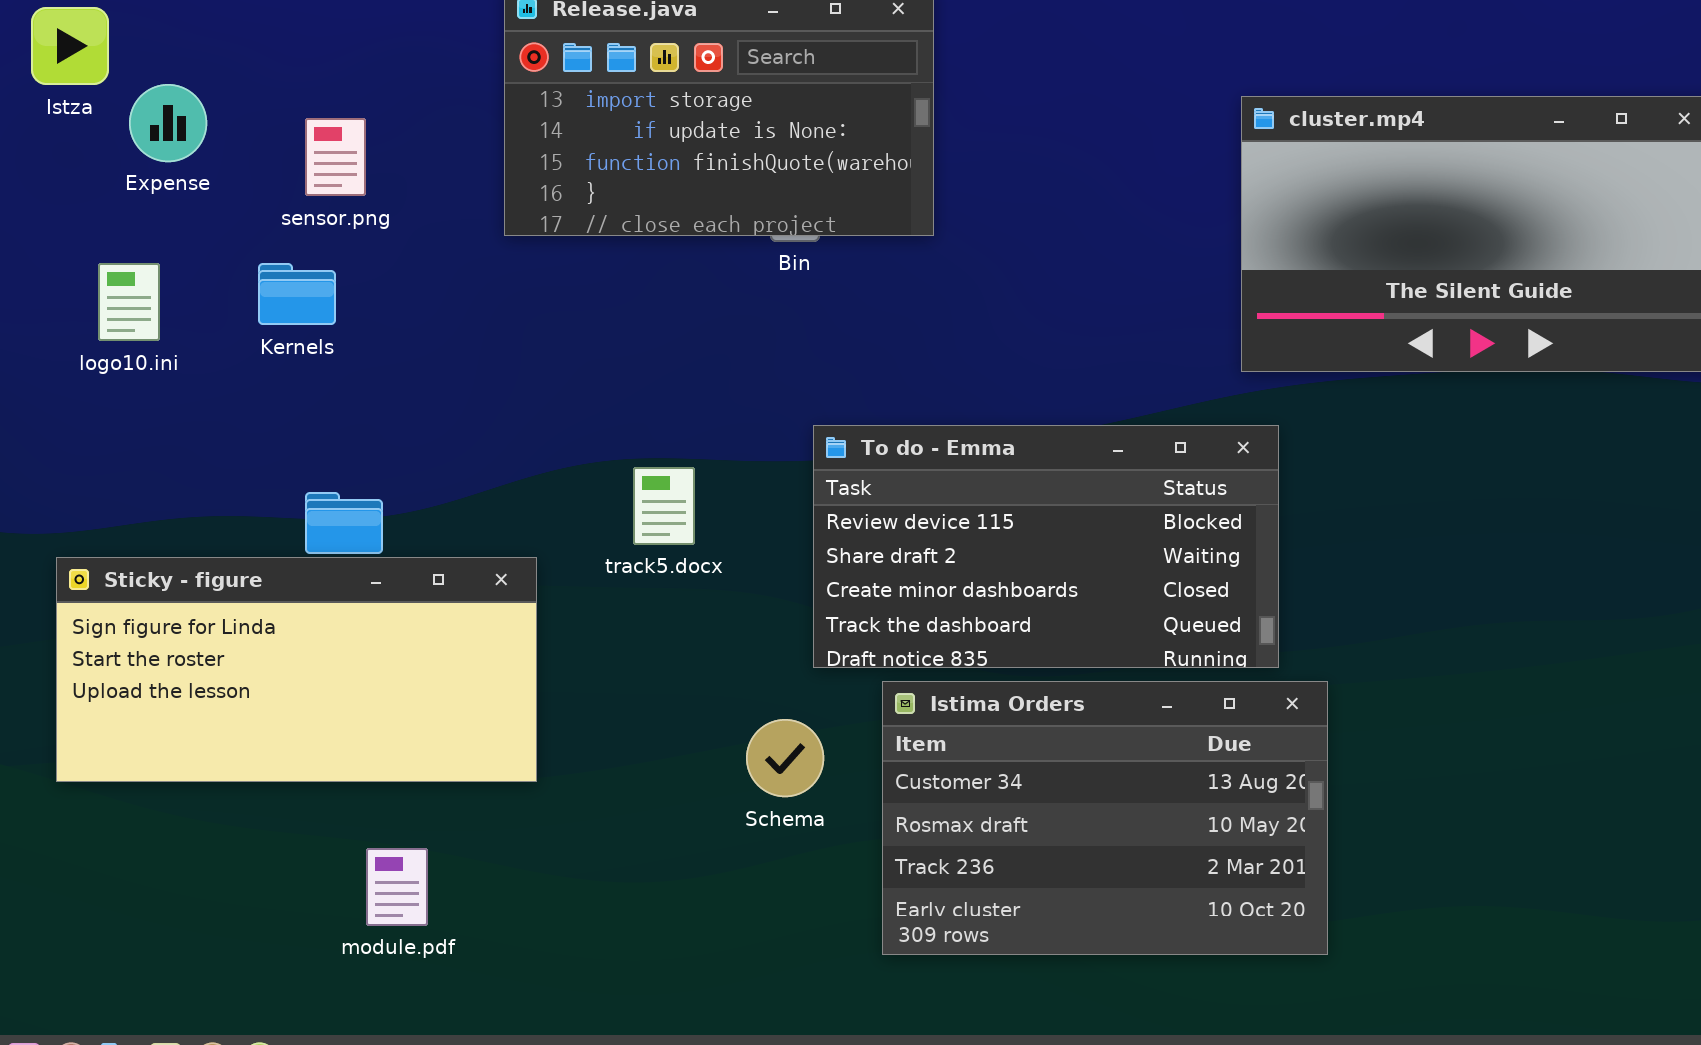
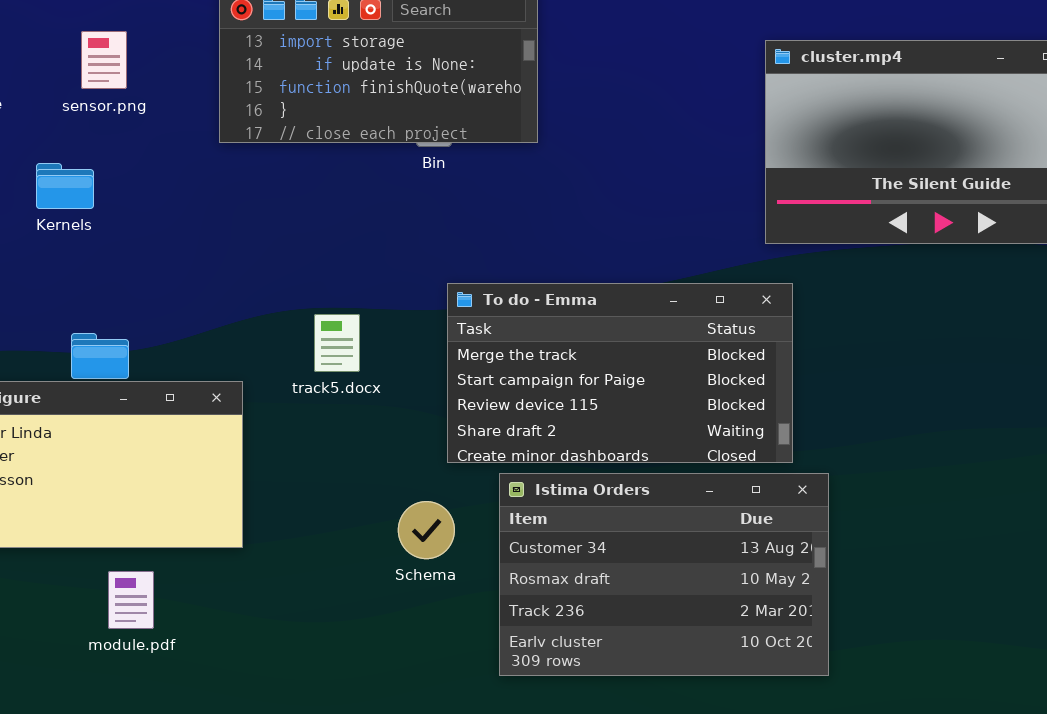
sensor.png: [305,118,366,196] -> [81,31,127,89], moved
To do - Emma: [813,425,1279,668] -> [447,283,793,463], scrolled up 2 rows
module.pdf: [366,848,428,926] -> [108,571,154,629], moved

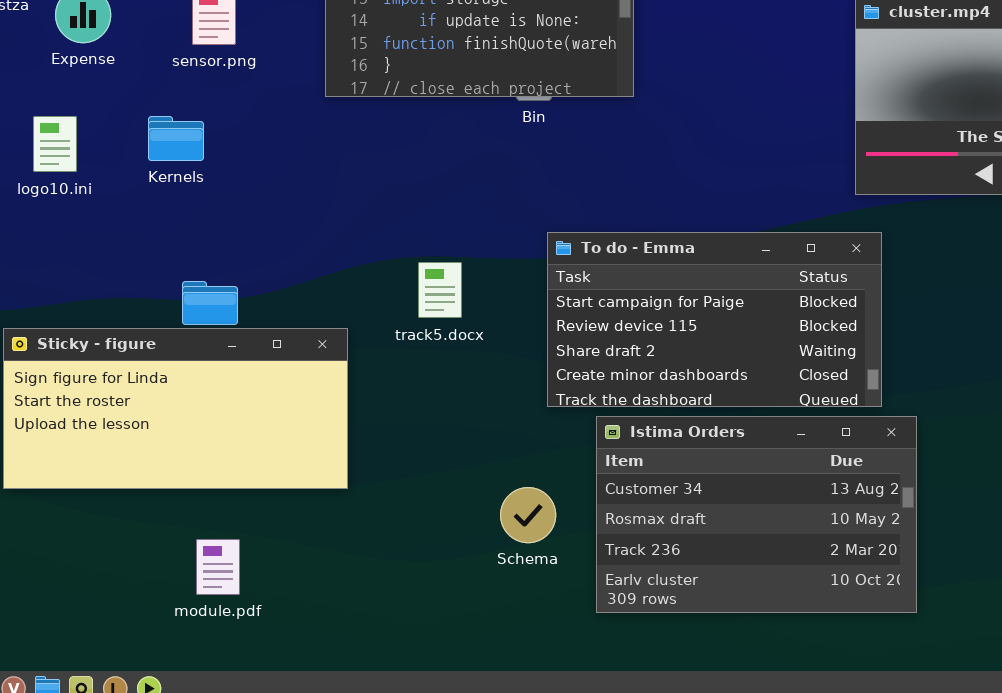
To do - Emma: [447,283,793,463] -> [547,232,882,407], scrolled down 1 row
Schema: [398,501,455,559] -> [500,487,556,543], moved
module.pdf: [108,571,154,629] -> [196,539,240,595], moved

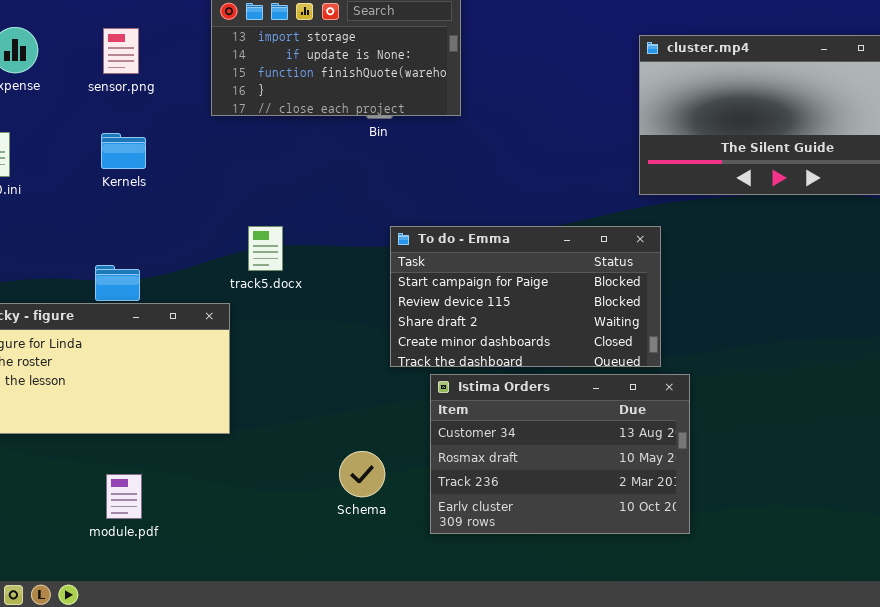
Kernels: [148,116,204,161] -> [101,133,146,169], moved
track5.docx: [418,262,462,318] -> [248,226,283,271], moved
Schema: [500,487,556,543] -> [339,451,385,497], moved

